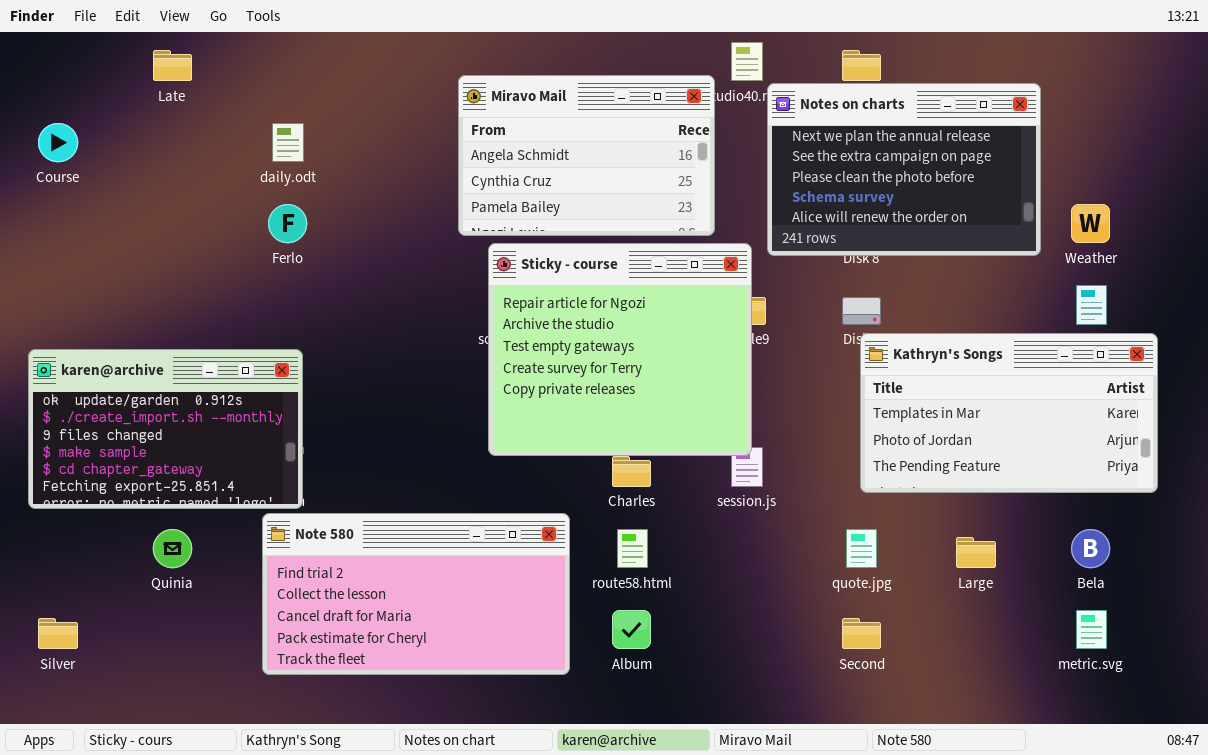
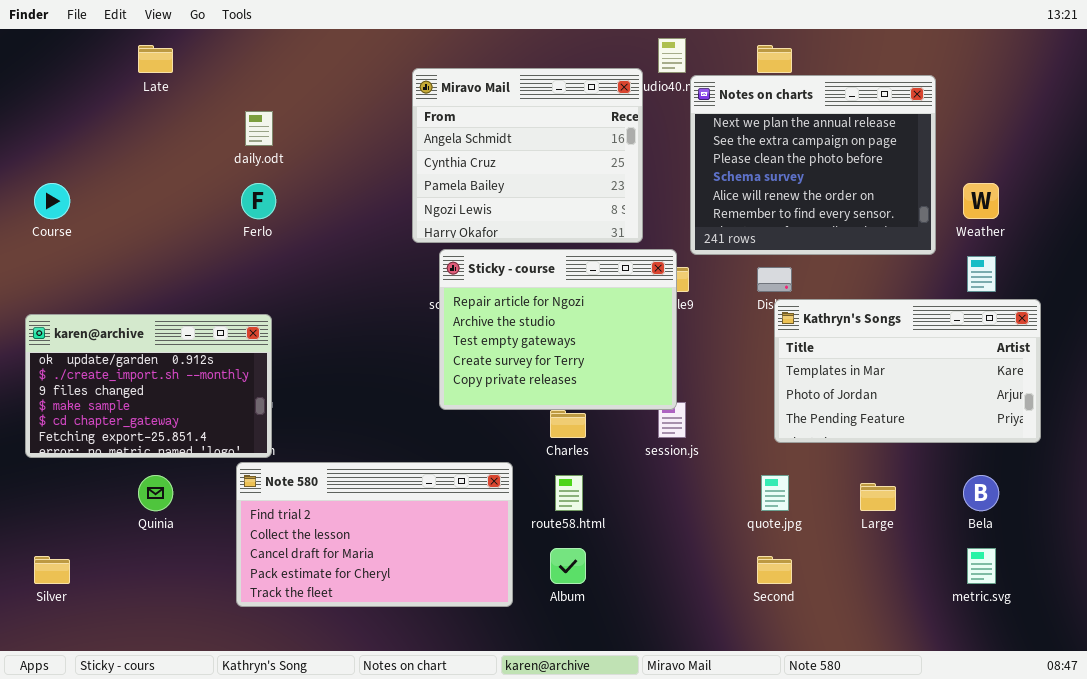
Miravo Mail: [458,75,715,236] -> [412,68,643,243], resized
Notes on charts: [767,83,1041,256] -> [690,75,936,255], resized
Course: [38,123,78,162] -> [34,183,70,219], moved
Sticky - course: [488,243,752,456] -> [439,249,677,410], resized

